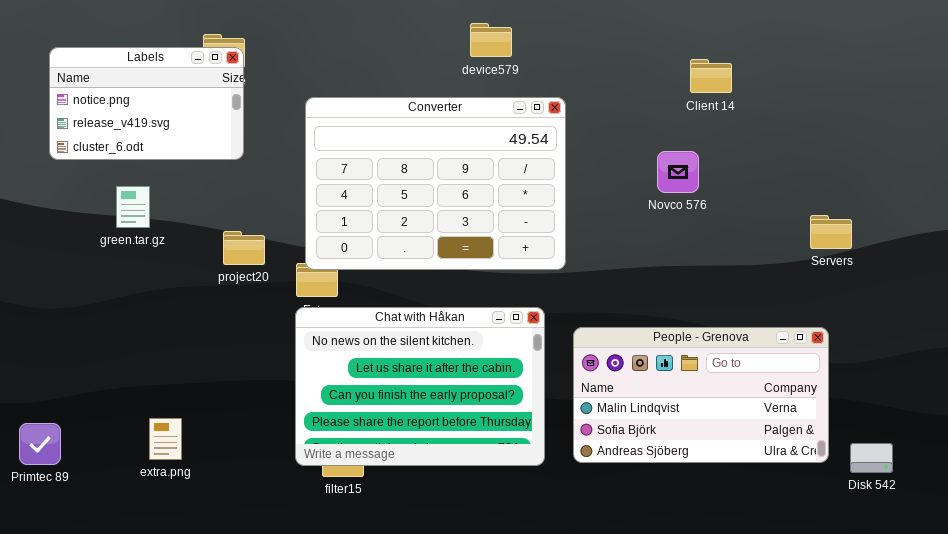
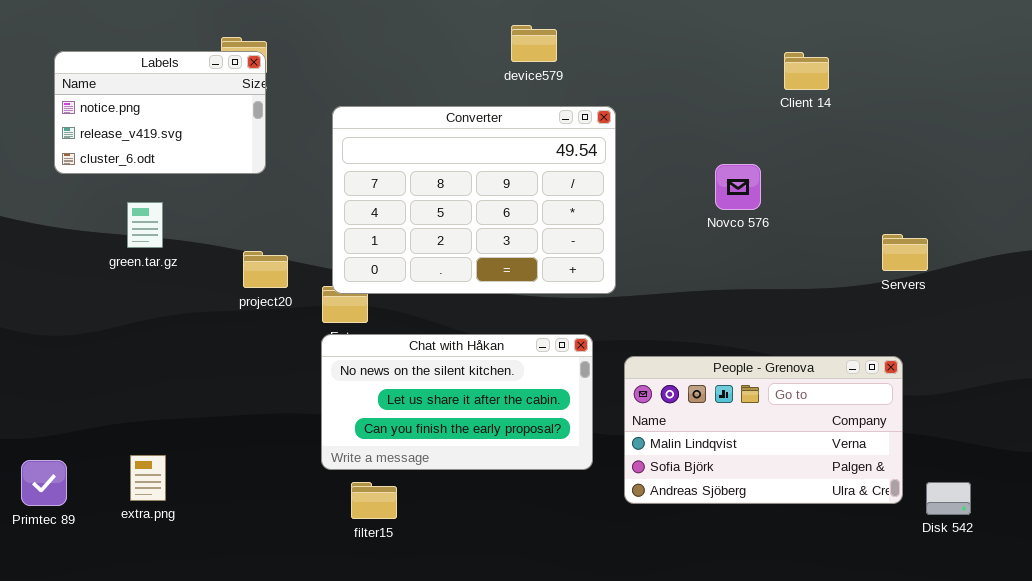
Client 14: [690,59,732,93] -> [784,52,829,90], moved
Chat with Håkan: [295,307,545,466] -> [321,334,593,470], resized
extra.png: [149,418,182,460] -> [130,455,166,501], moved

